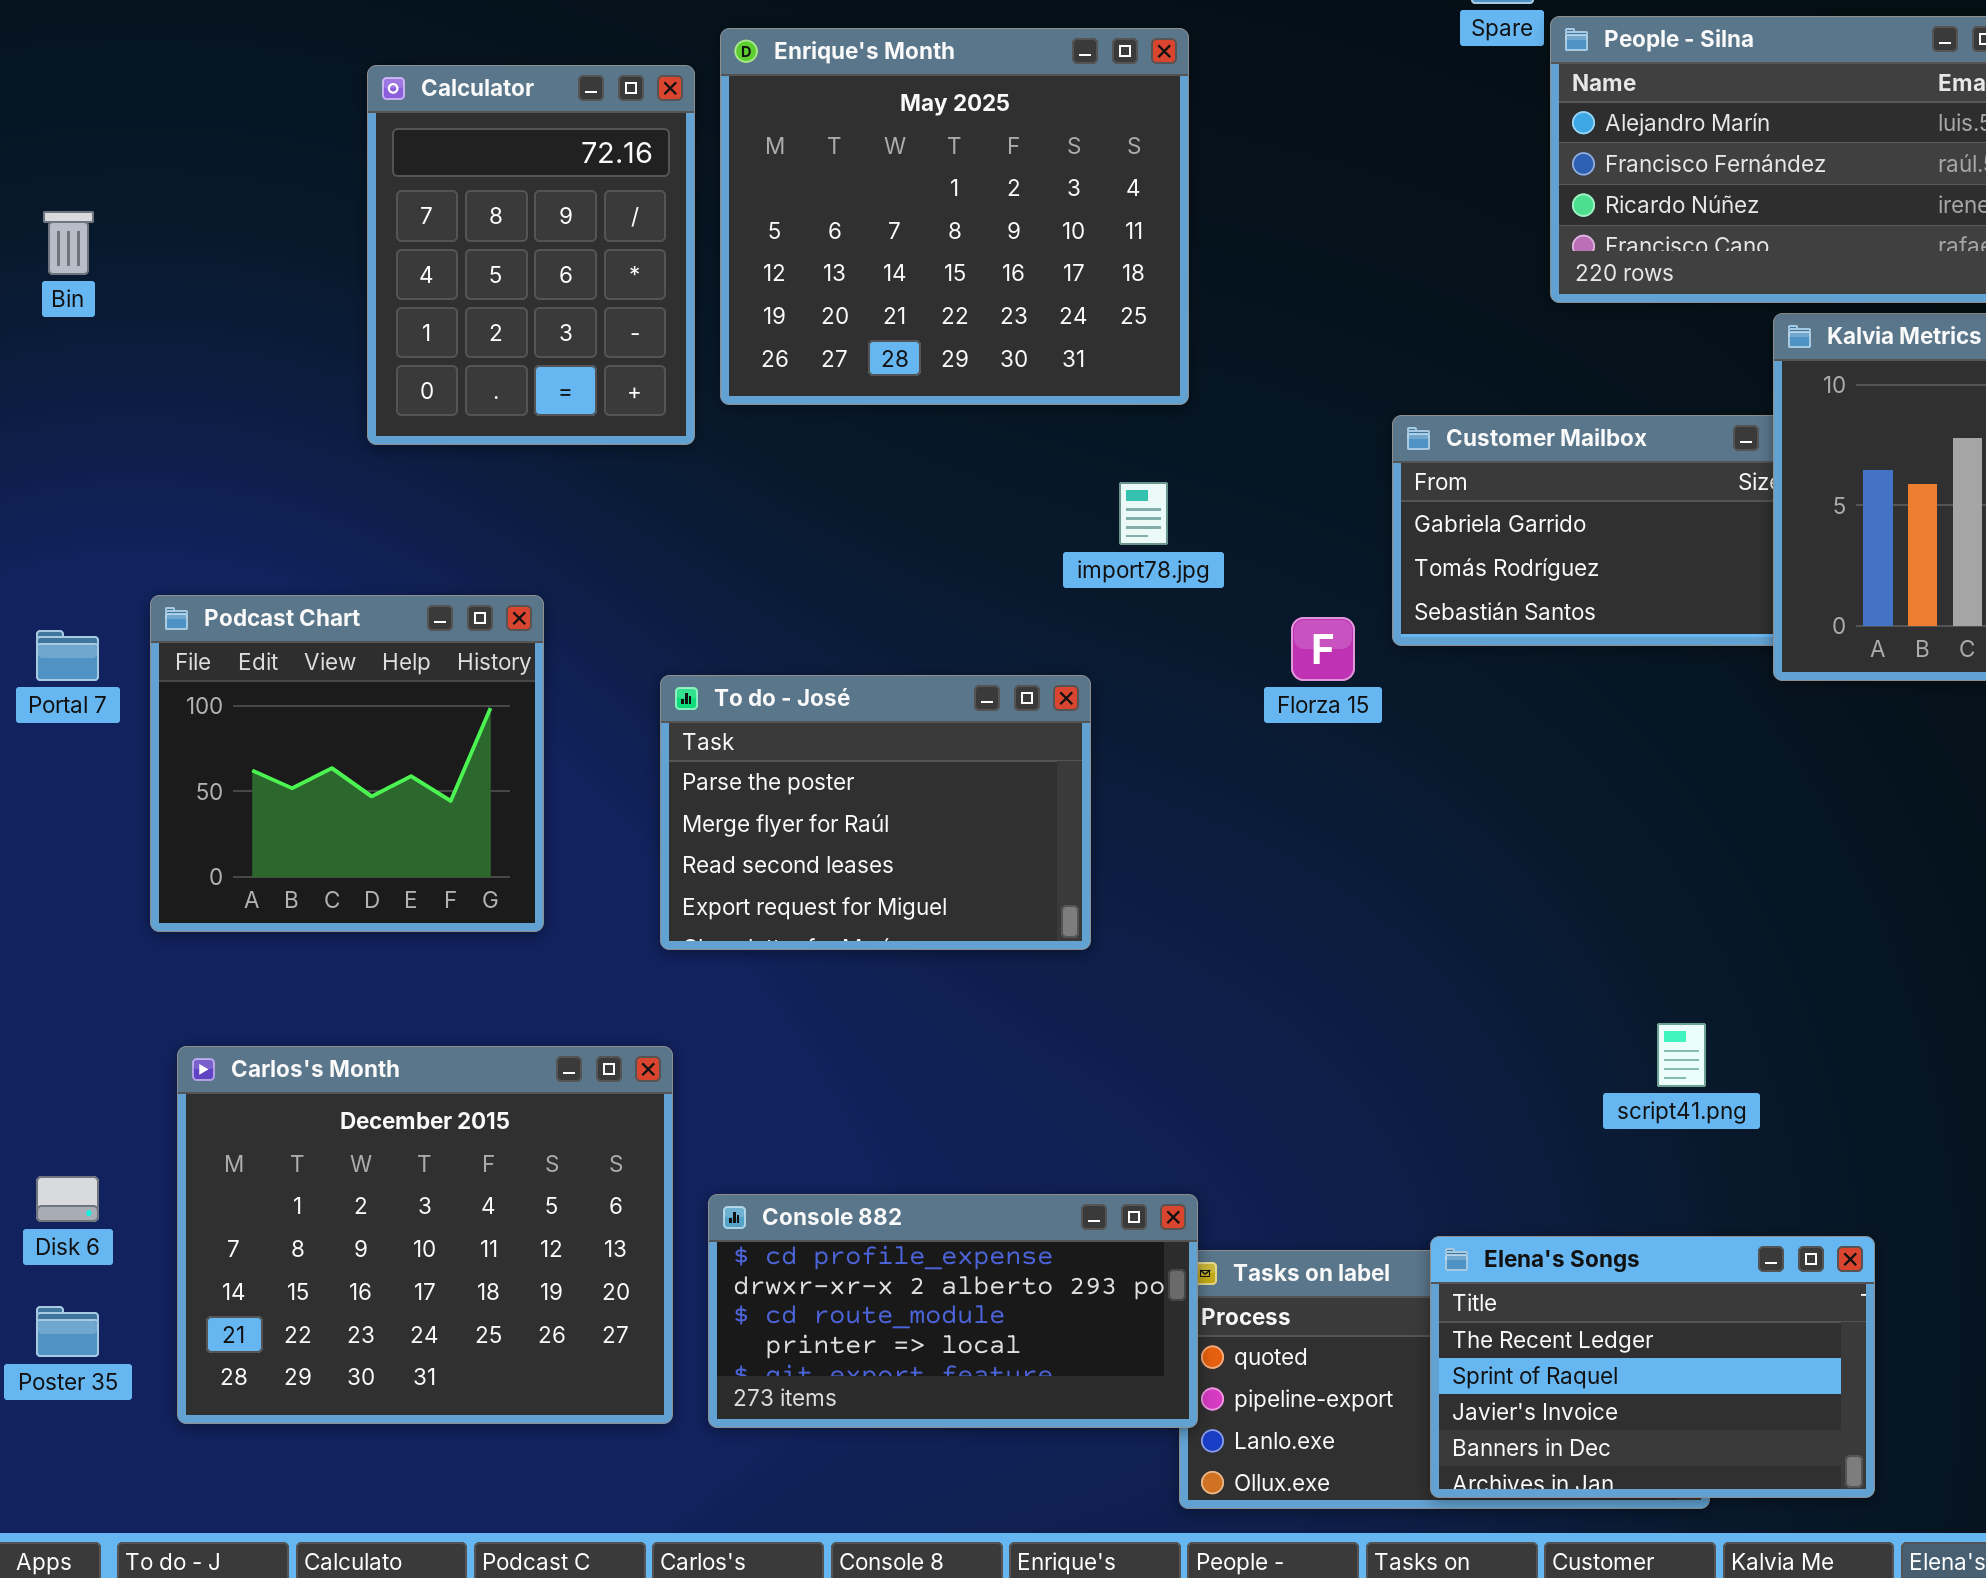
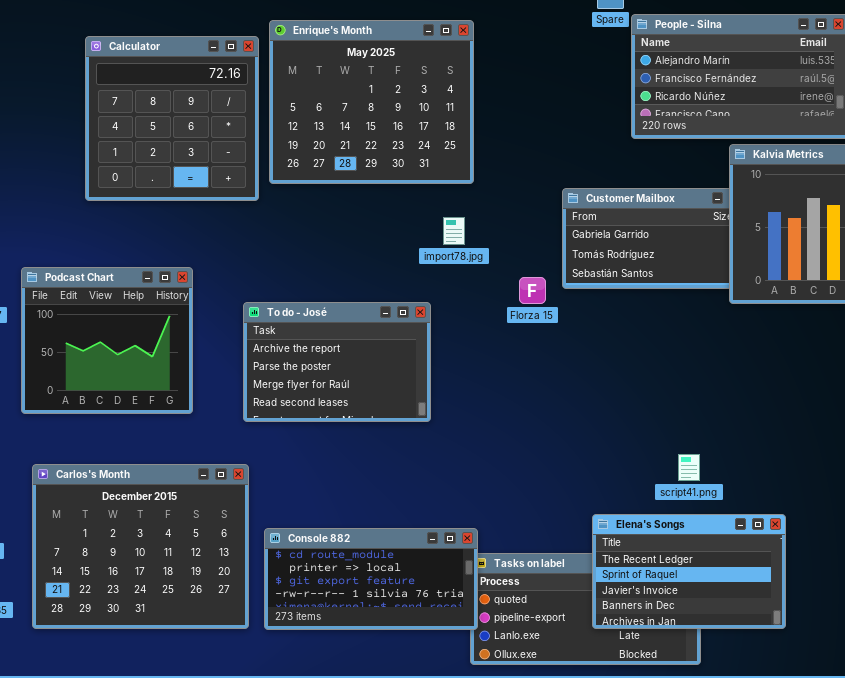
Calculator: [367,65,695,445] -> [85,36,259,201], resized
To do - José: [660,675,1091,950] -> [243,302,431,422], scrolled up 1 row
Console 882: [708,1194,1198,1428] -> [264,528,478,630], scrolled down 2 rows
Elena's Songs: [1430,1236,1875,1498] -> [592,514,786,629], moved

